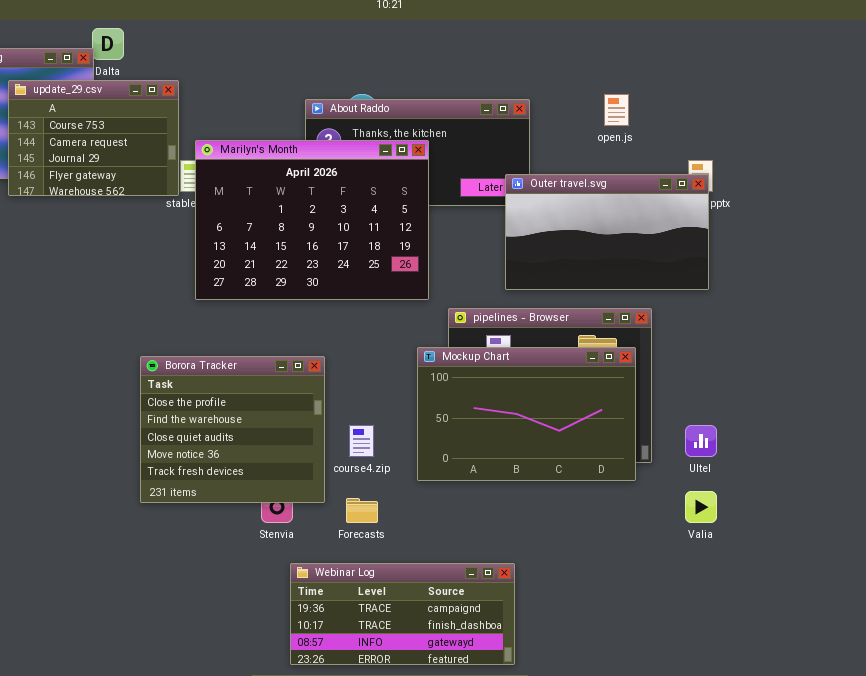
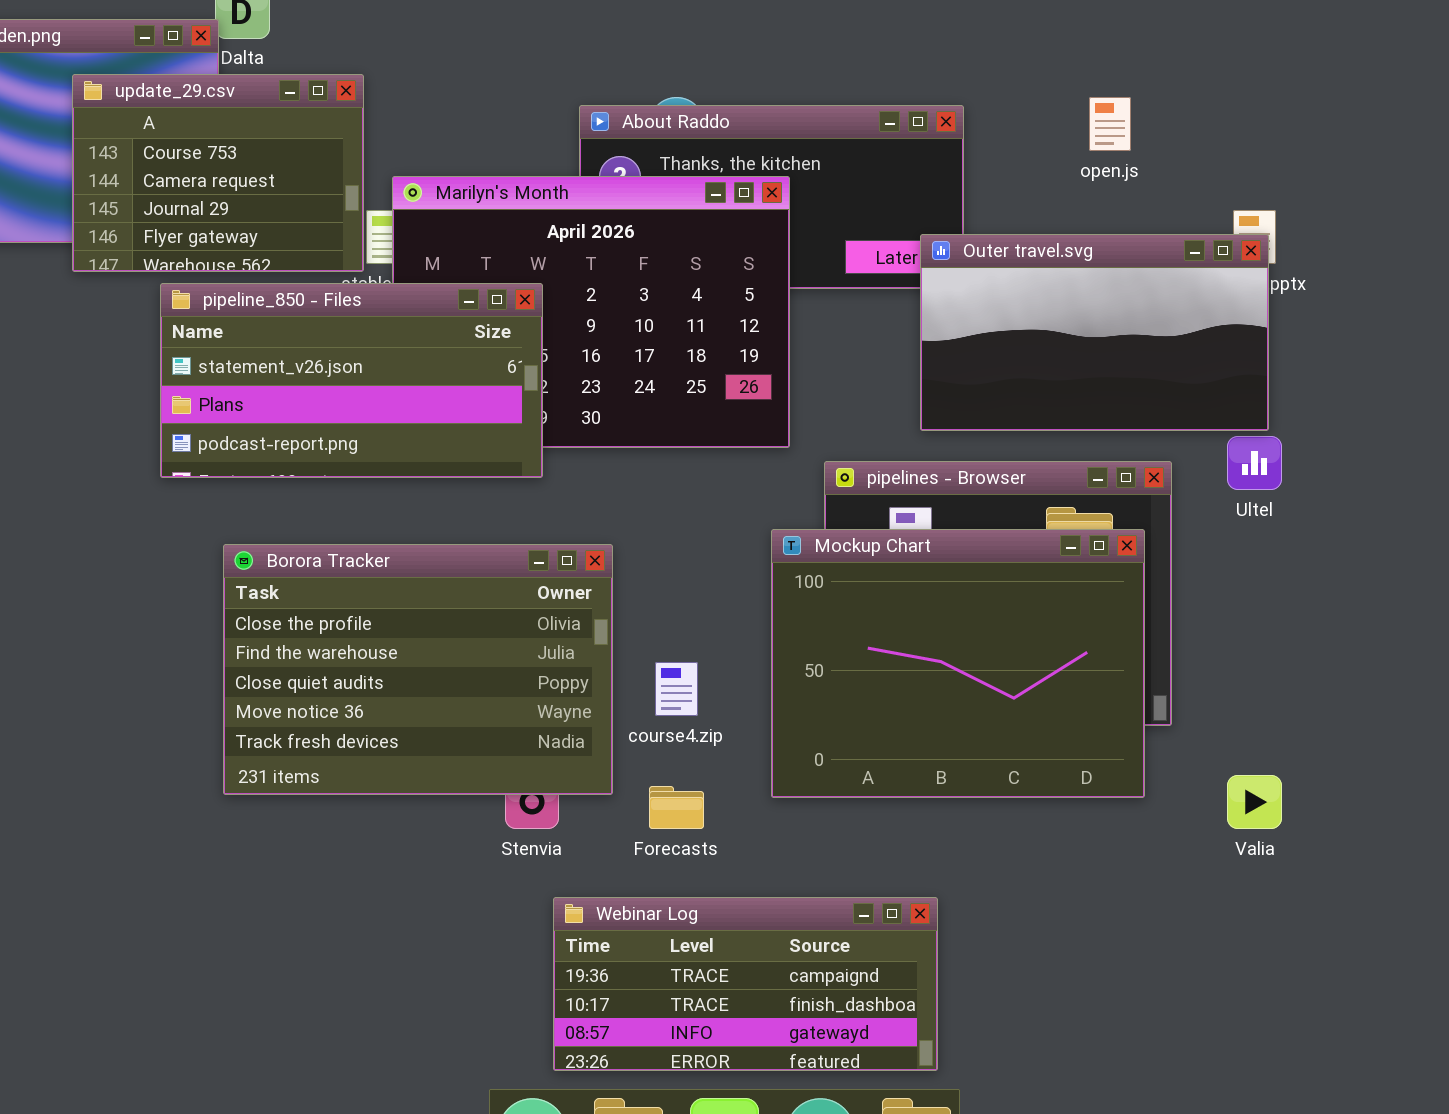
pipeline_850 - Files: none -> [160,283,543,478], opened
Mockup Chart: [417,347,636,481] -> [771,529,1145,798], resized
Borora Tracker: [140,356,325,503] -> [223,544,613,795], resized
Ultel: [685,425,717,457] -> [1227,436,1282,490], moved

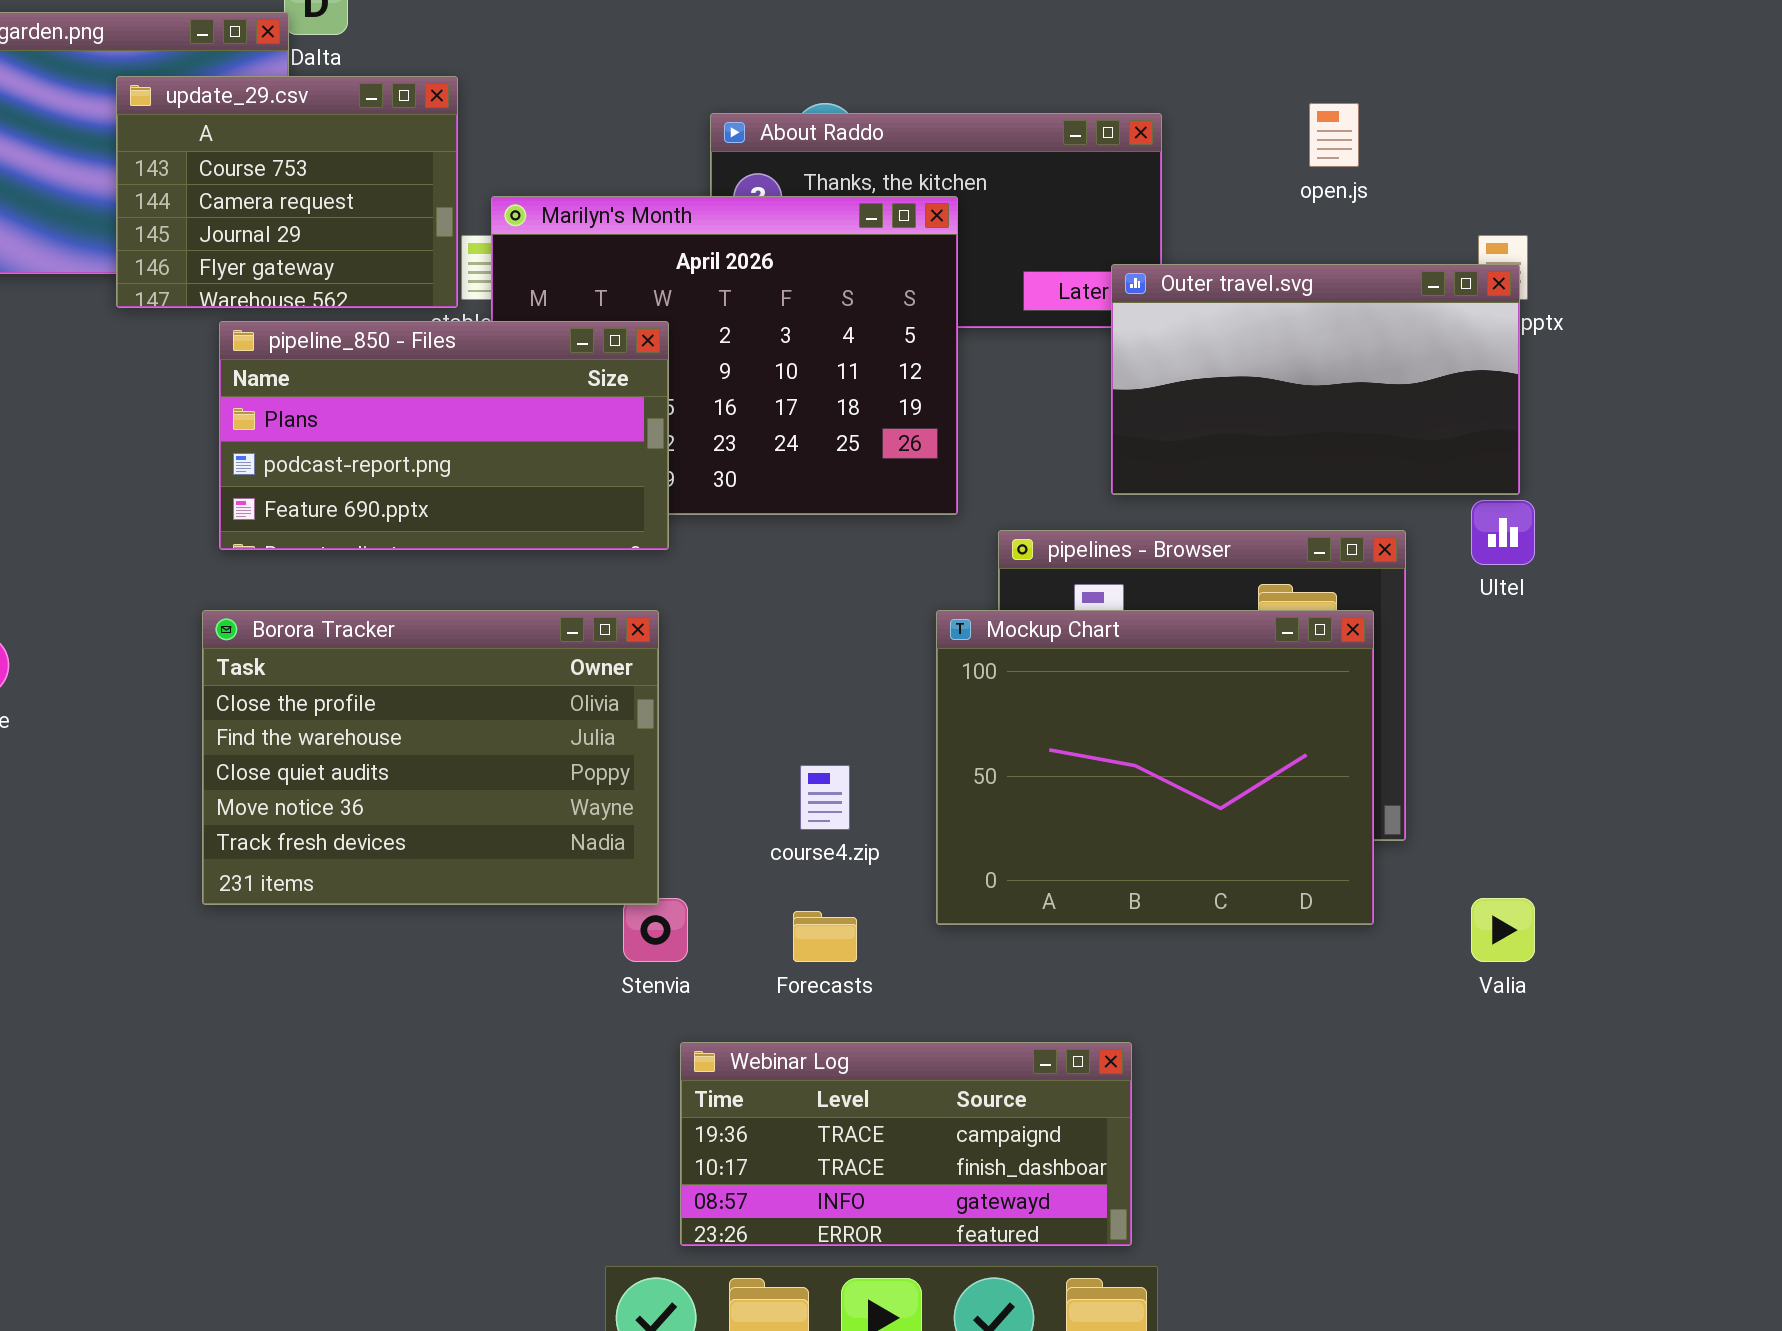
pipeline_850 - Files: [160,283,543,478] -> [219,321,669,550], scrolled down 1 row
Borora Tracker: [223,544,613,795] -> [202,610,659,905], moved

